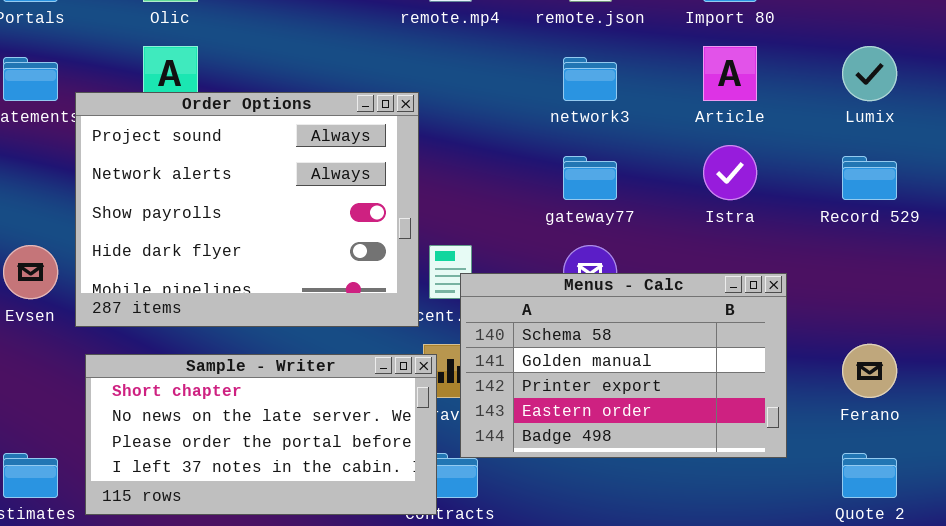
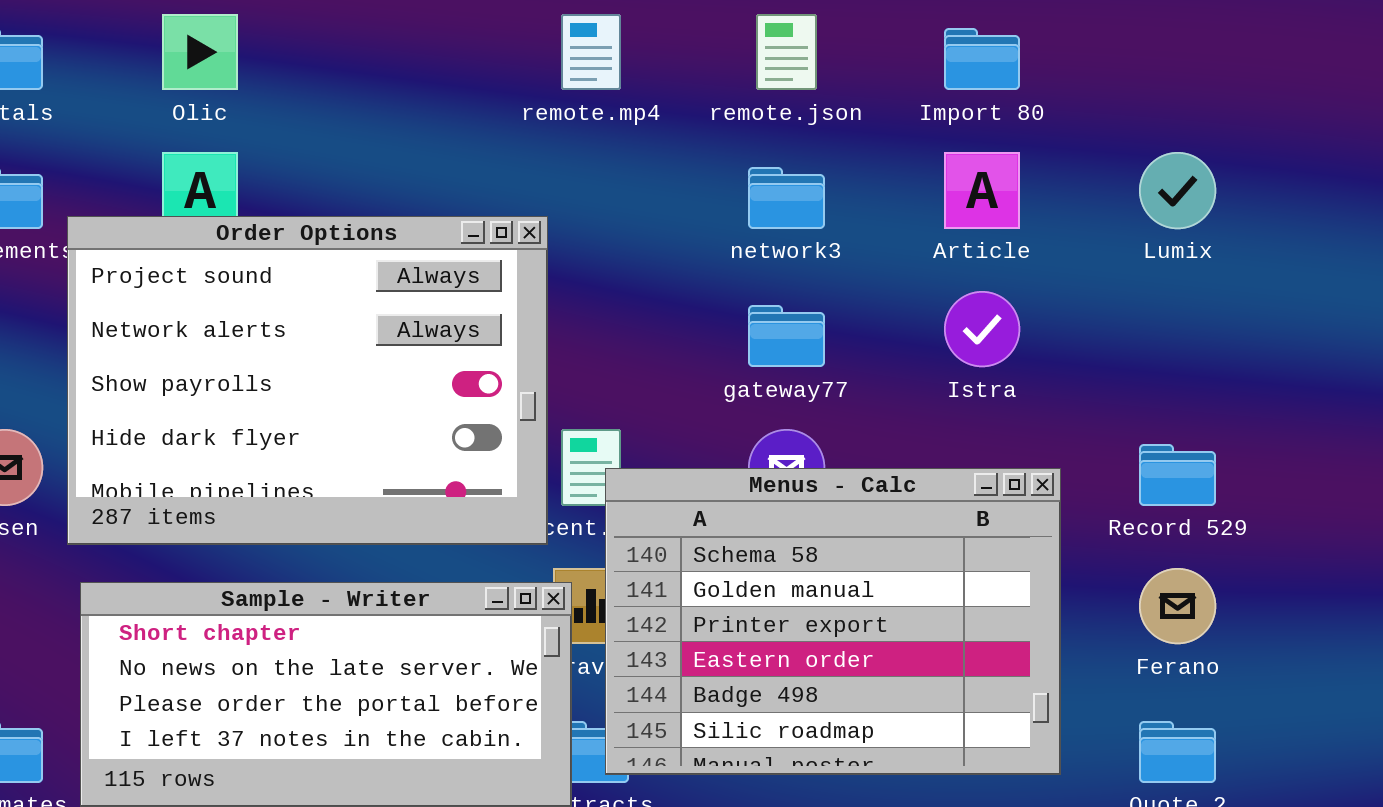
Record 529: [842,156,897,200] -> [1139,444,1216,506], moved
Menus - Calc: [460,273,787,458] -> [605,468,1061,775], resized

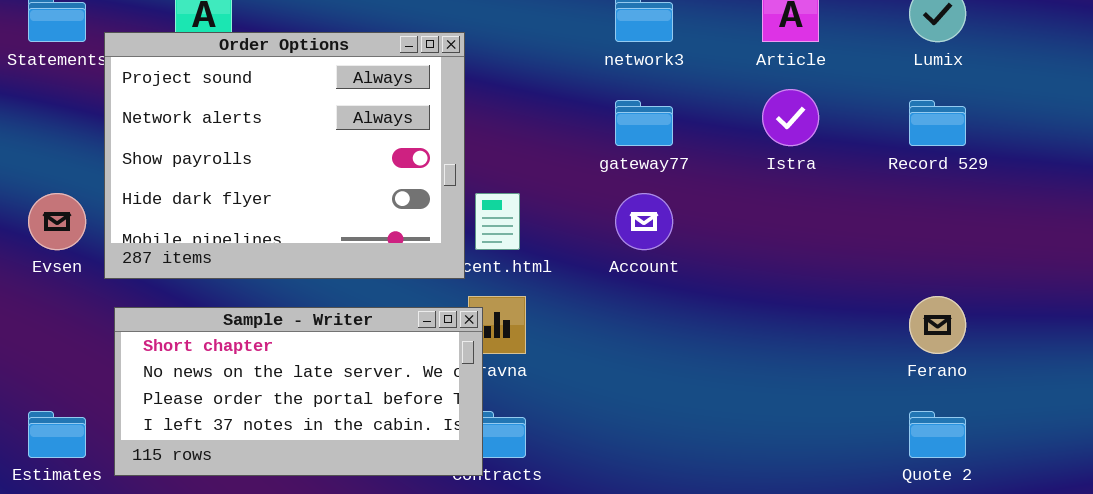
Record 529: [1139,444,1216,506] -> [909,100,966,146], moved
Menus - Calc: [605,468,1061,775] -> none, closed

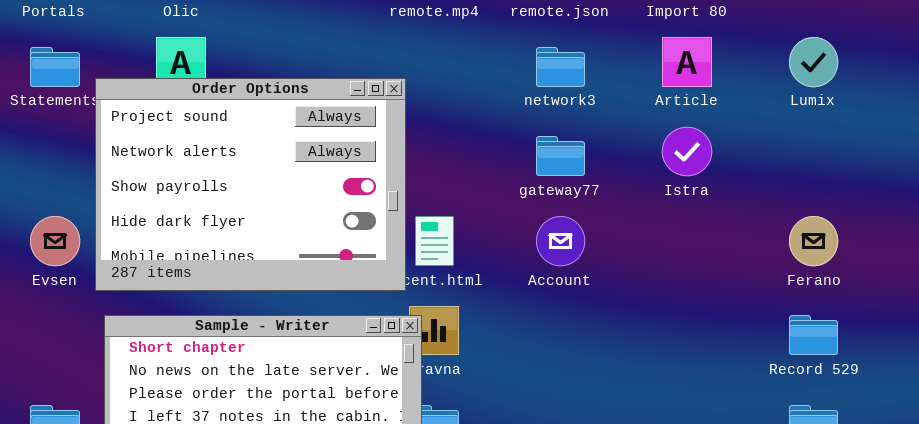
Record 529: [909,100,966,146] -> [789,315,838,355], moved
Ferano: [909,296,966,354] -> [789,216,838,266], moved

